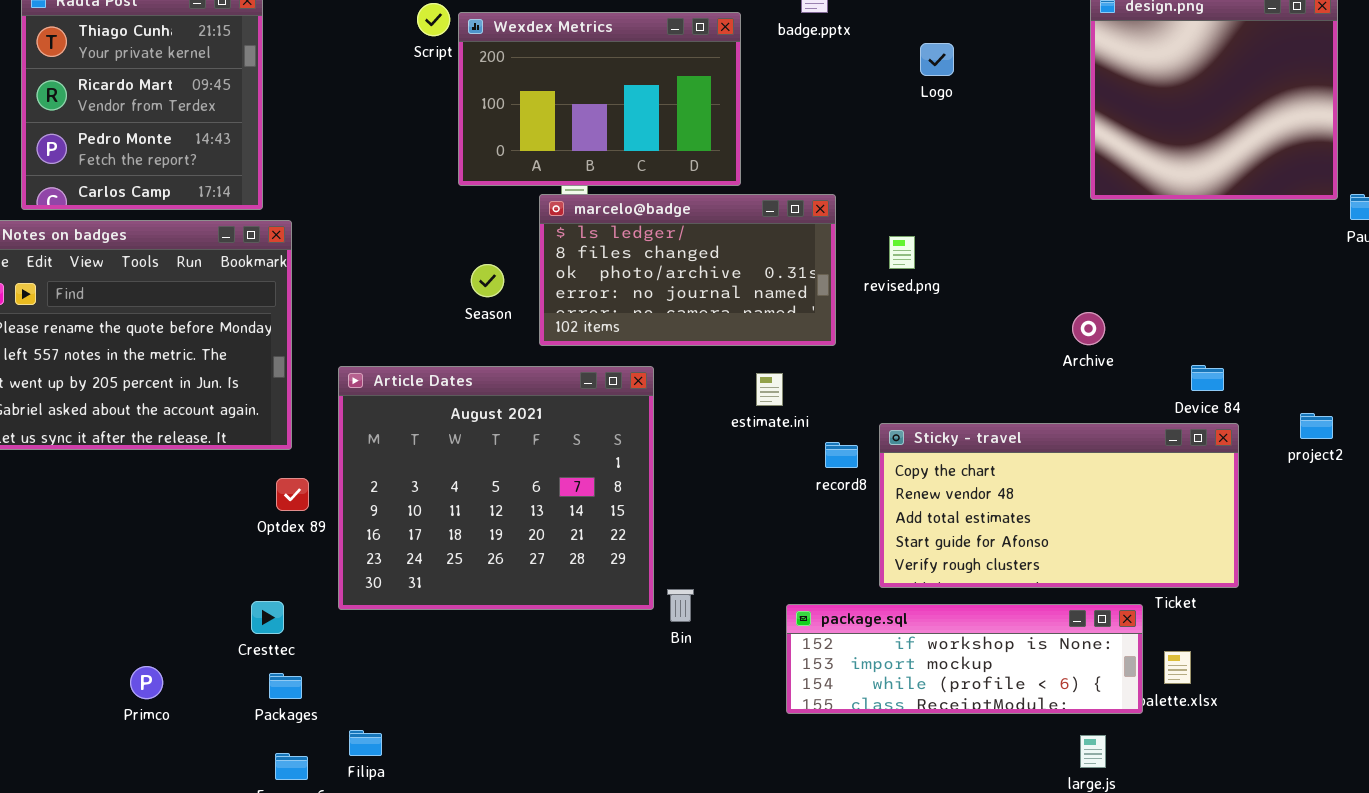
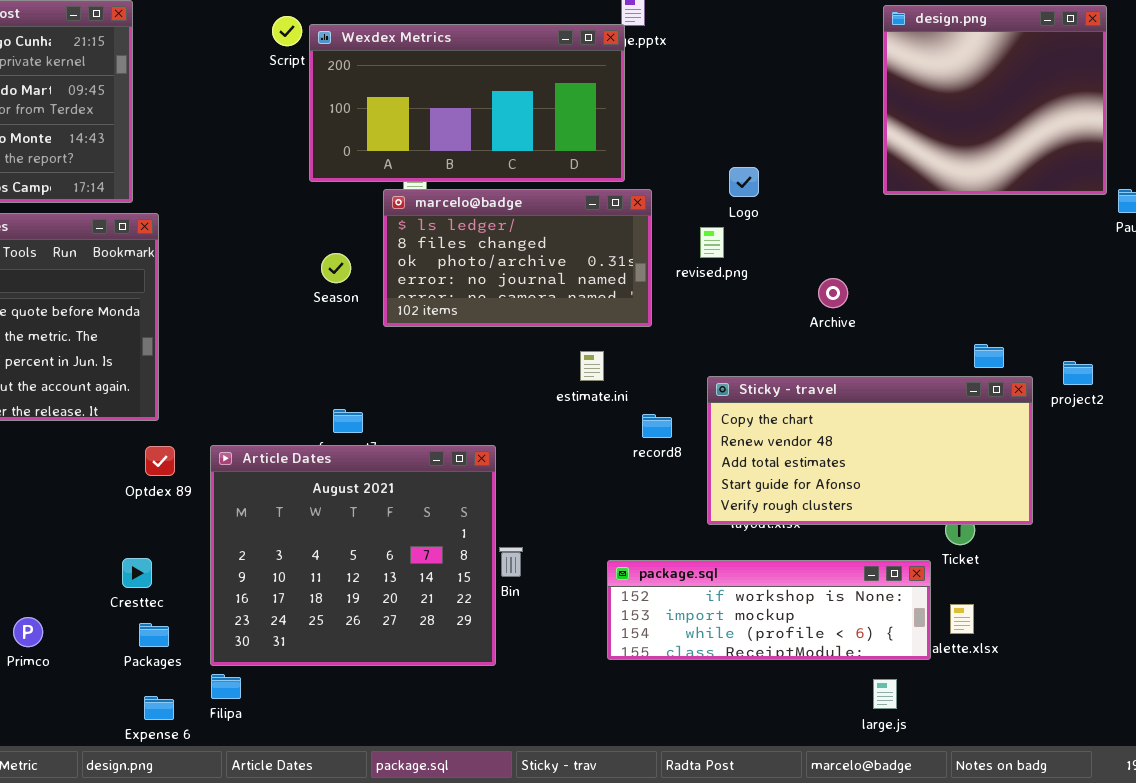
Wexdex Metrics: [458,12,741,186] -> [309,24,625,182], resized
Logo: [920,43,954,76] -> [729,167,759,197], moved
Archive: [1072,312,1105,345] -> [818,278,848,308], moved
Article Dates: [338,366,654,610] -> [210,445,496,666], moved
project2: [1300,413,1333,439] -> [1063,361,1093,385], moved
Sticky - travel: [879,423,1239,588] -> [707,376,1033,525], moved

